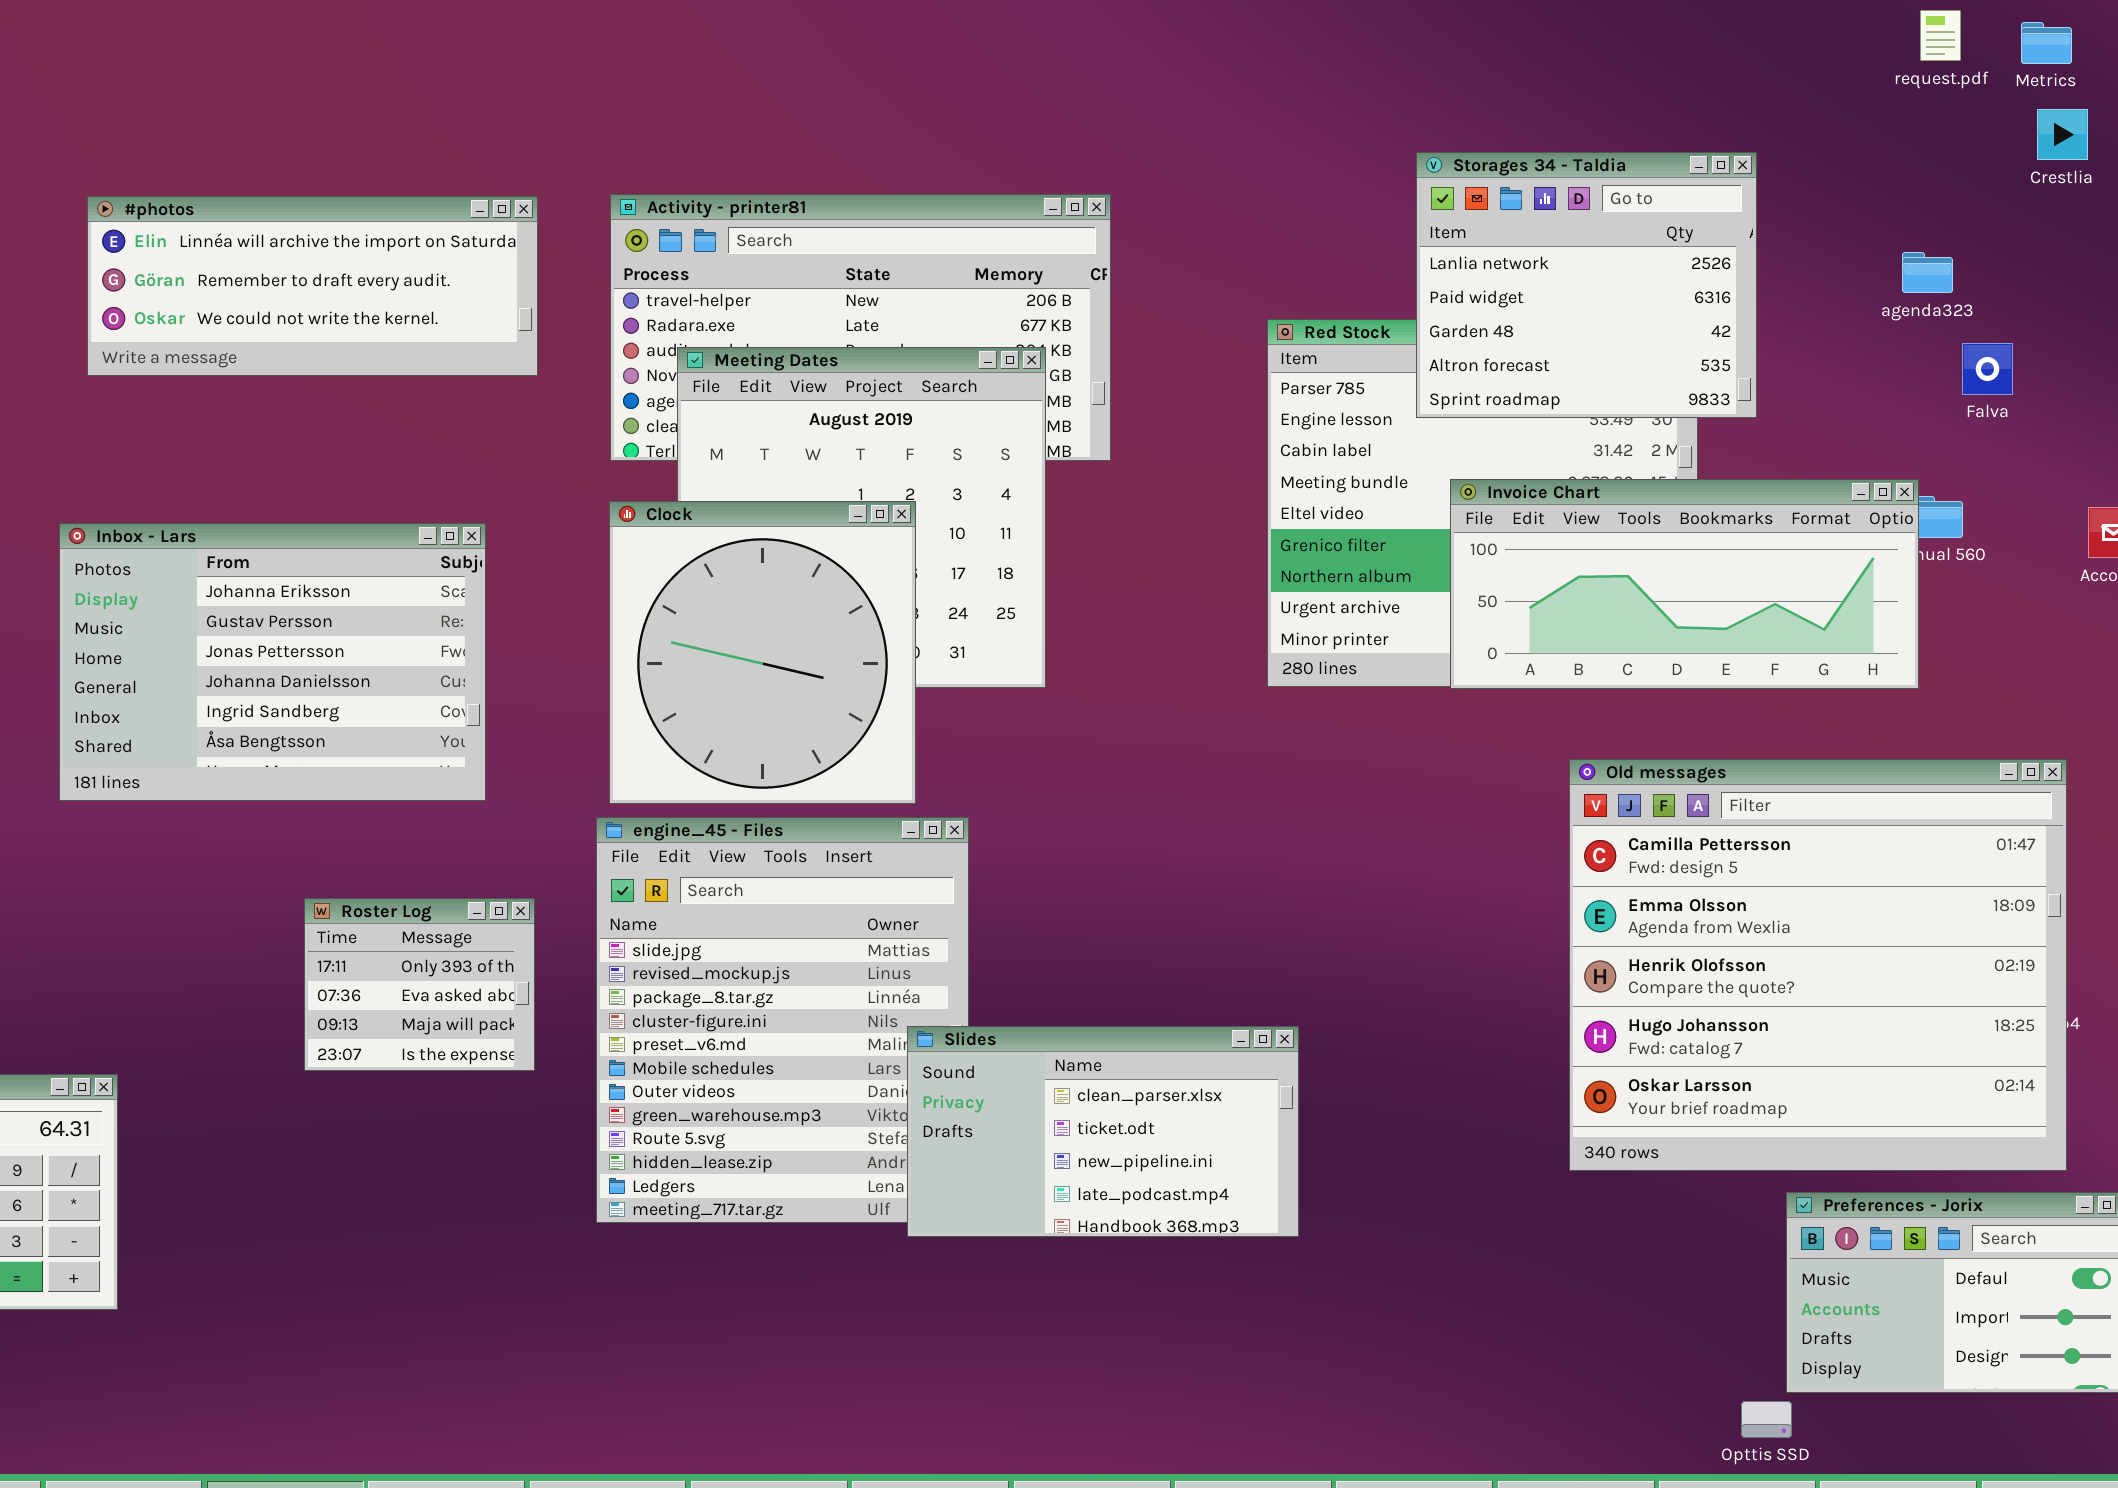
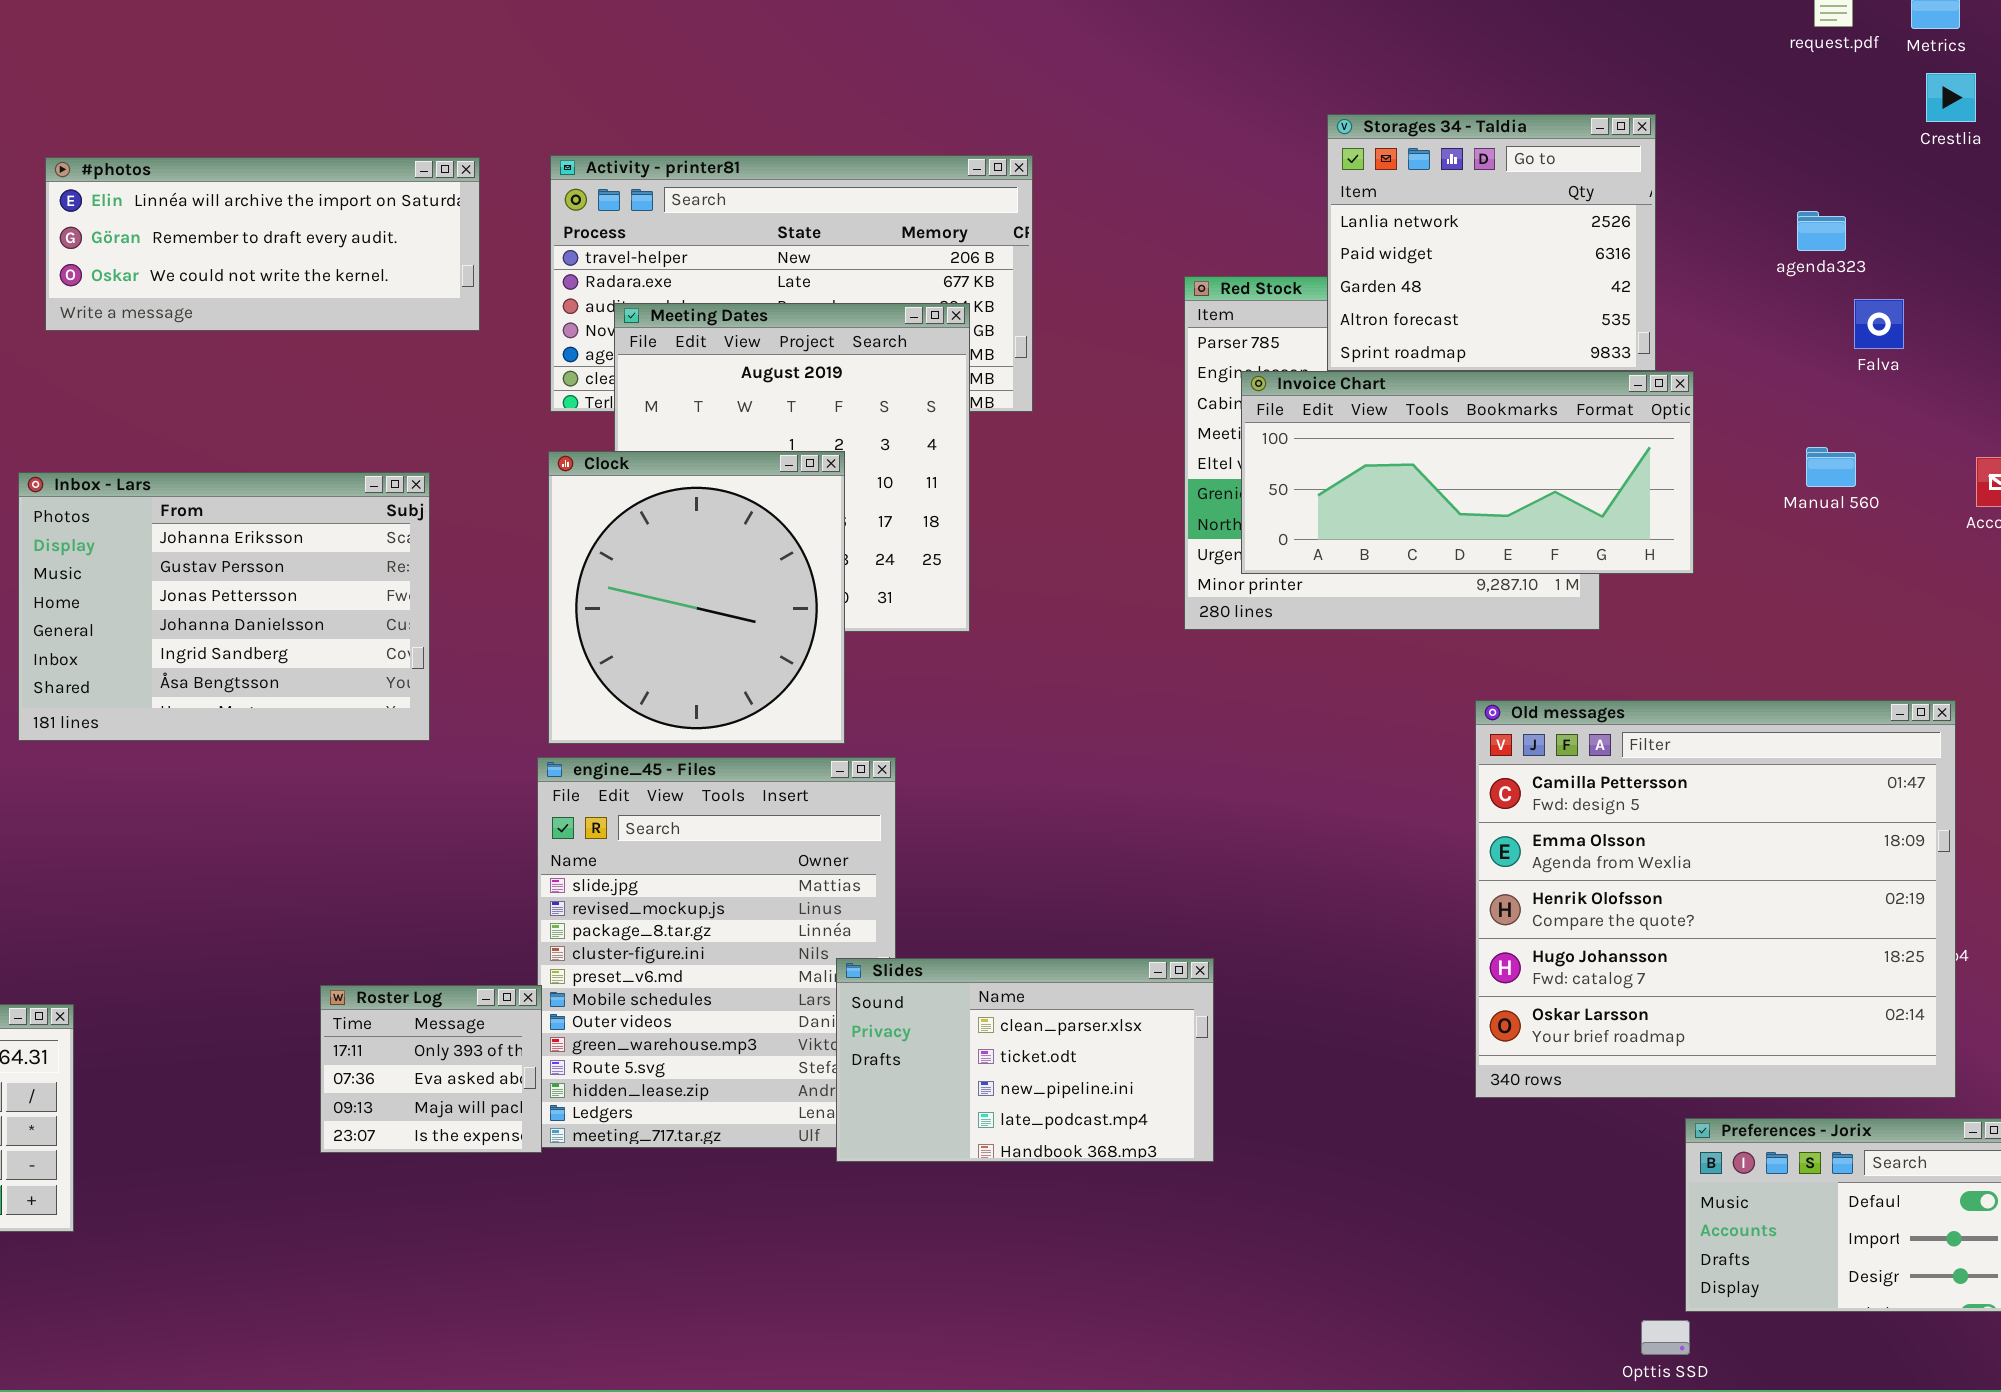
Invoice Chart: [1450,479,1919,689] -> [1241,371,1694,574], moved
Roster Log: [304,898,535,1071] -> [320,985,542,1153], moved

